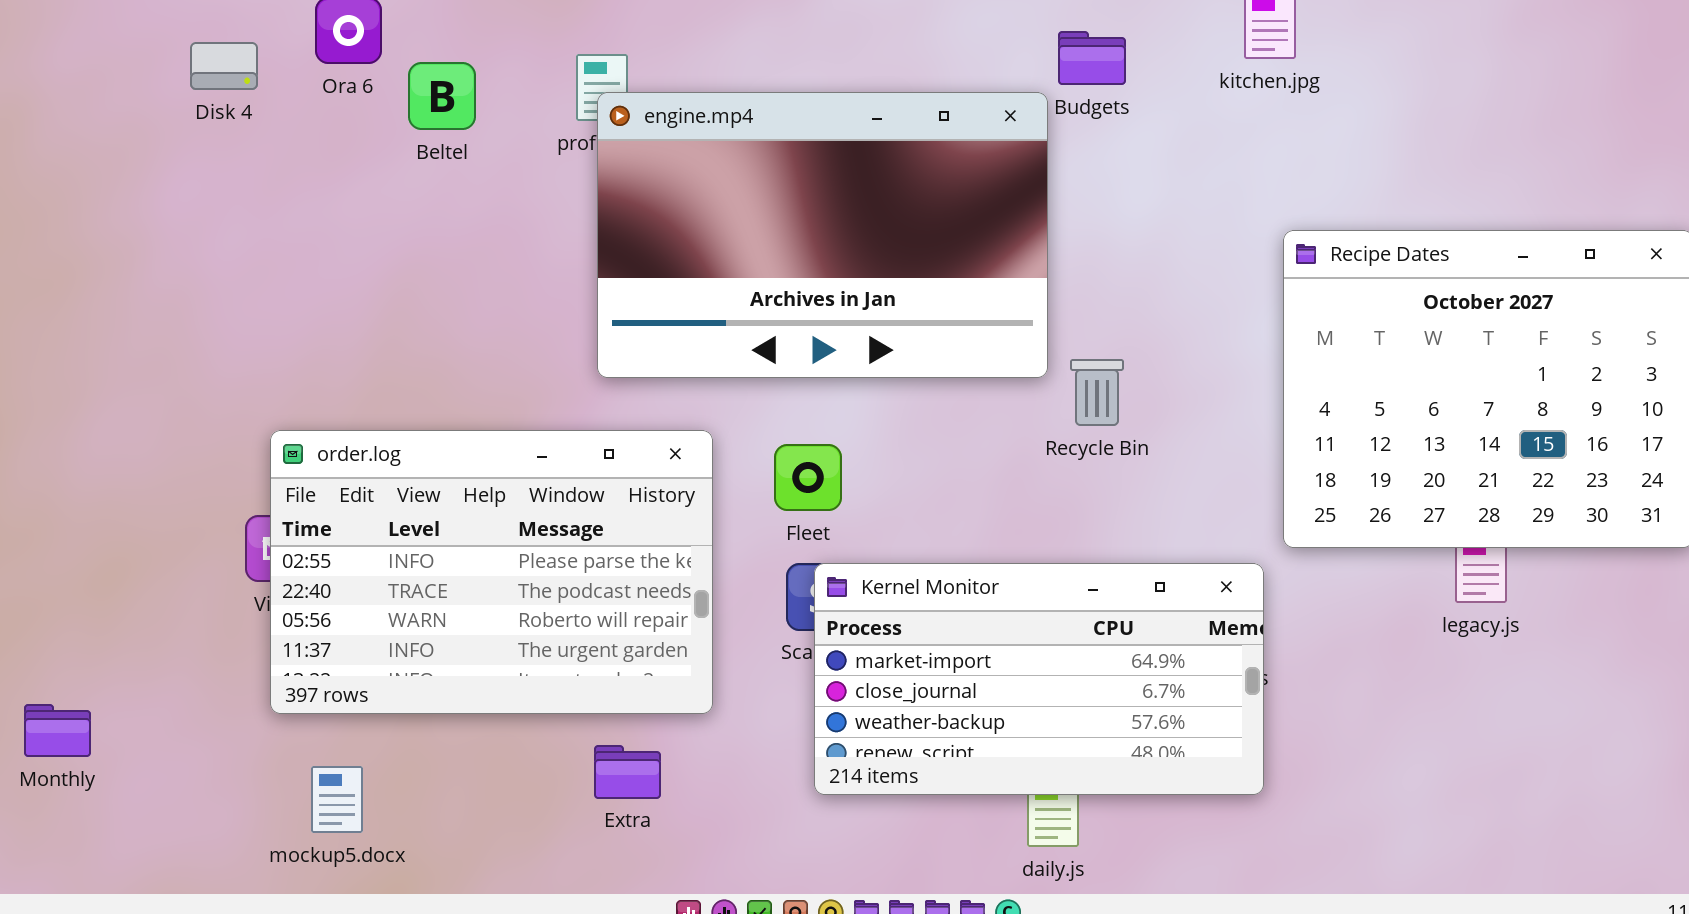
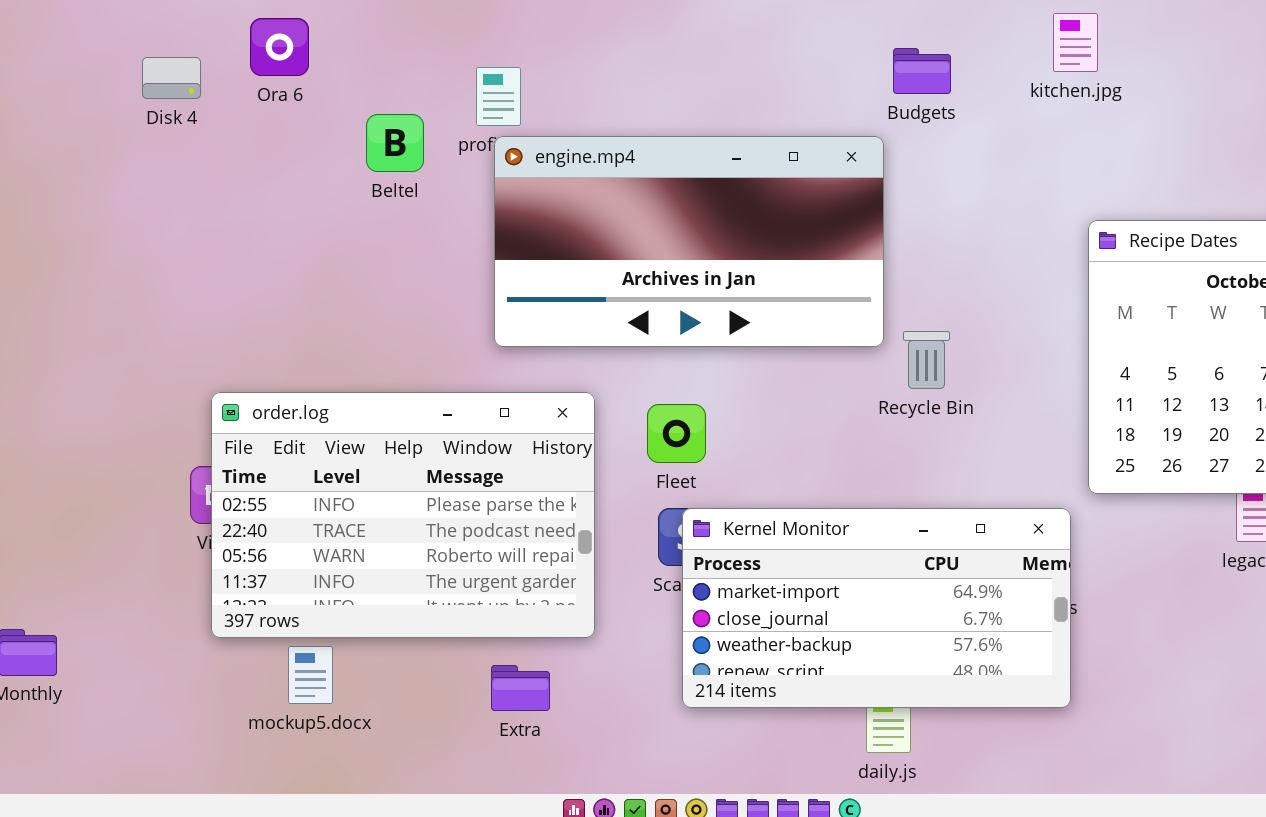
Beltel: [408,62,476,130] -> [366,114,424,172], moved
engine.mp4: [597,92,1048,378] -> [494,136,884,347], resized
mockup5.docx: [311,766,363,833] -> [288,646,333,704], moved

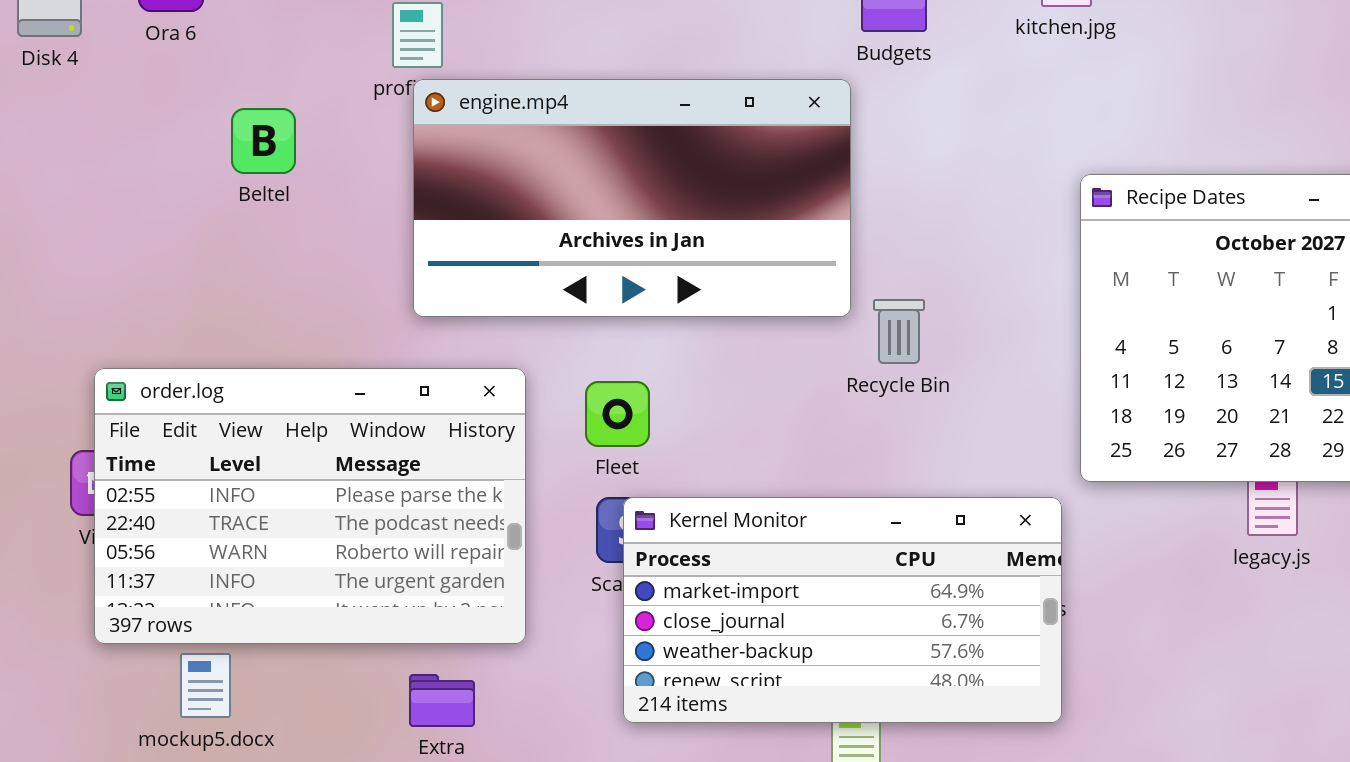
Beltel: [366,114,424,172] -> [231,108,296,174], moved

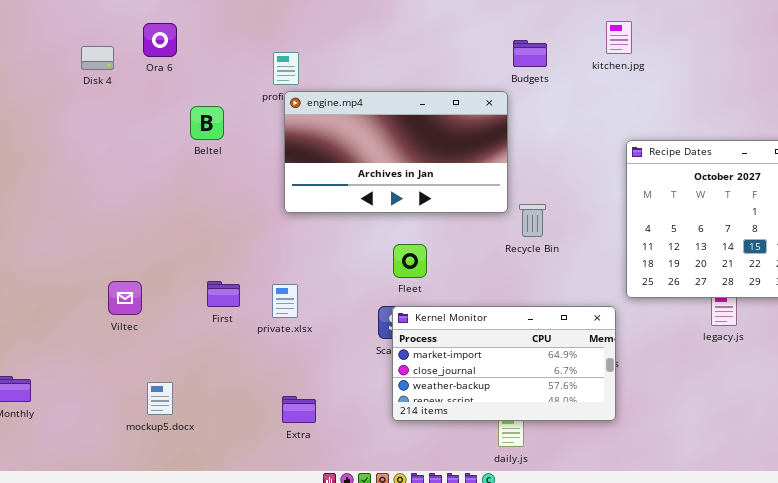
order.log: [94,368,526,644] -> none, closed
Fleet: [585,381,650,447] -> [393,244,427,278], moved
mockup5.docx: [180,653,231,718] -> [147,382,173,415], moved

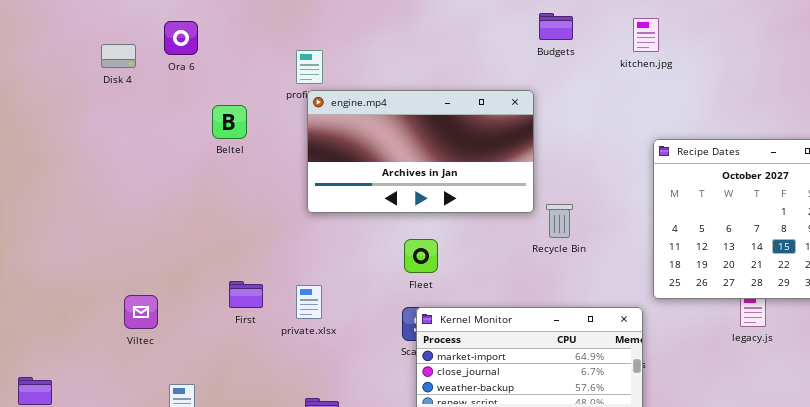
Budgets: [513,40,547,67] -> [539,13,573,40], moved
Fleet: [393,244,427,278] -> [404,239,438,273], moved
Viltec: [108,281,142,315] -> [124,295,158,329], moved

